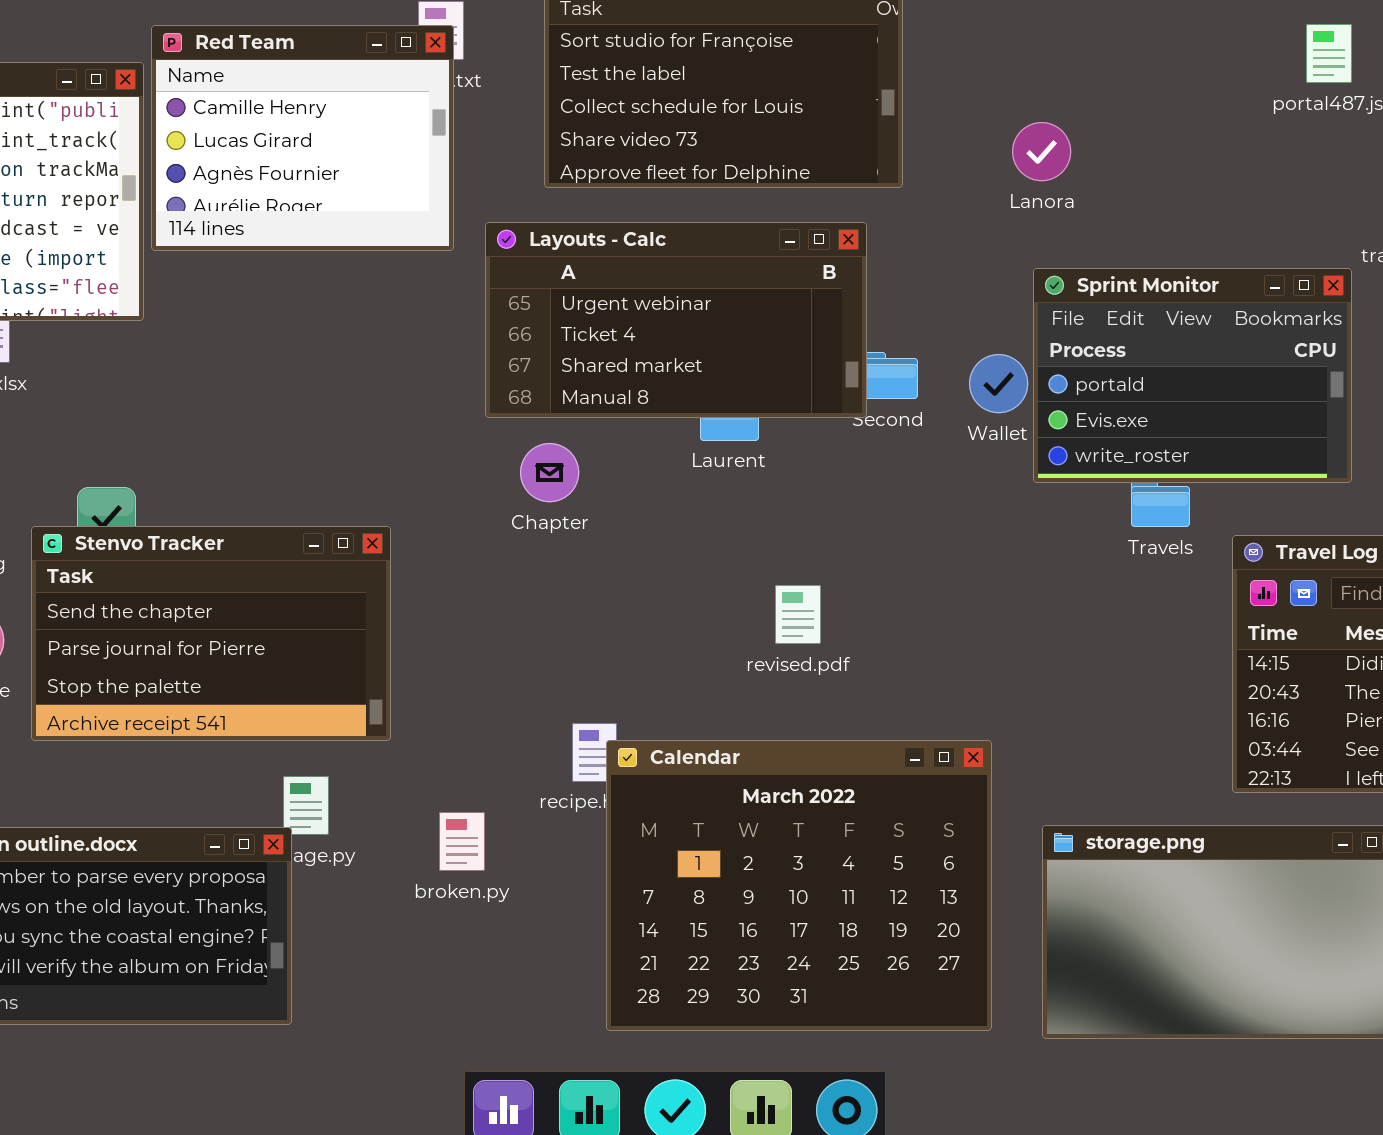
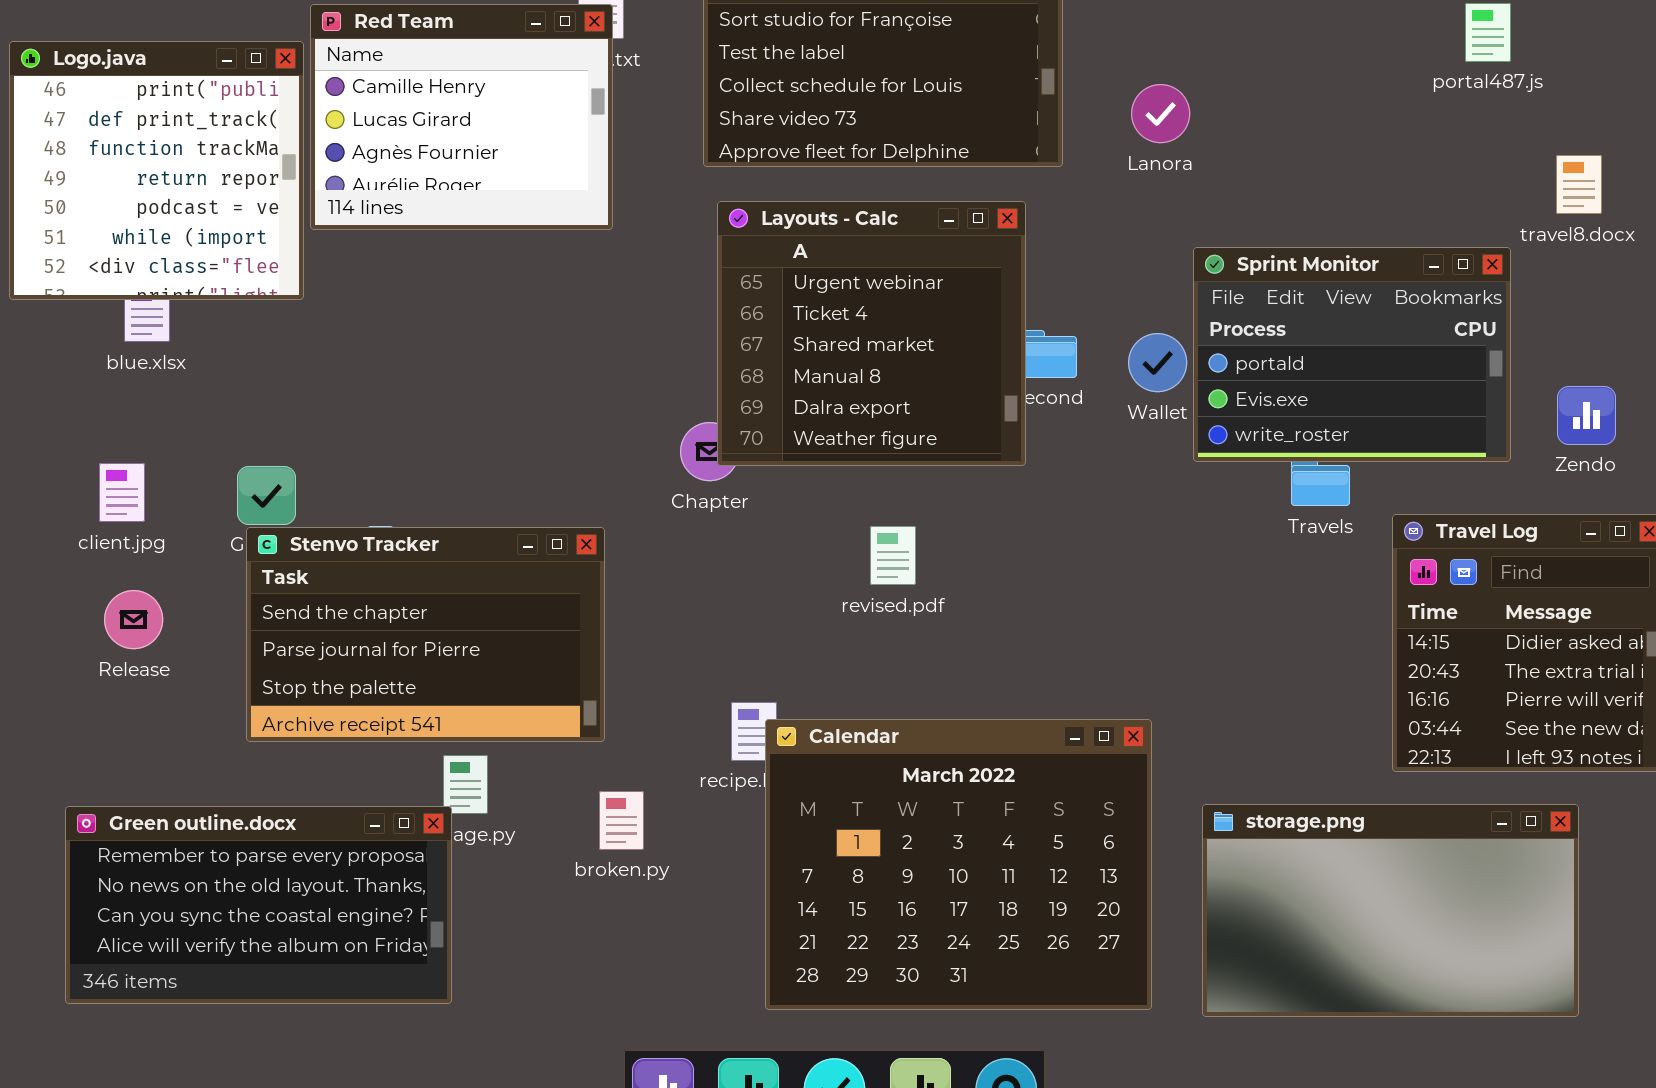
Lanora: [1012,122,1071,181] -> [1131,84,1190,143], moved
Layouts - Calc: [485,222,867,418] -> [717,201,1026,466], resized
Stenvo Tracker: [31,526,391,741] -> [246,527,605,742], moved
revised.pdf: [775,585,821,644] -> [870,526,916,585], moved

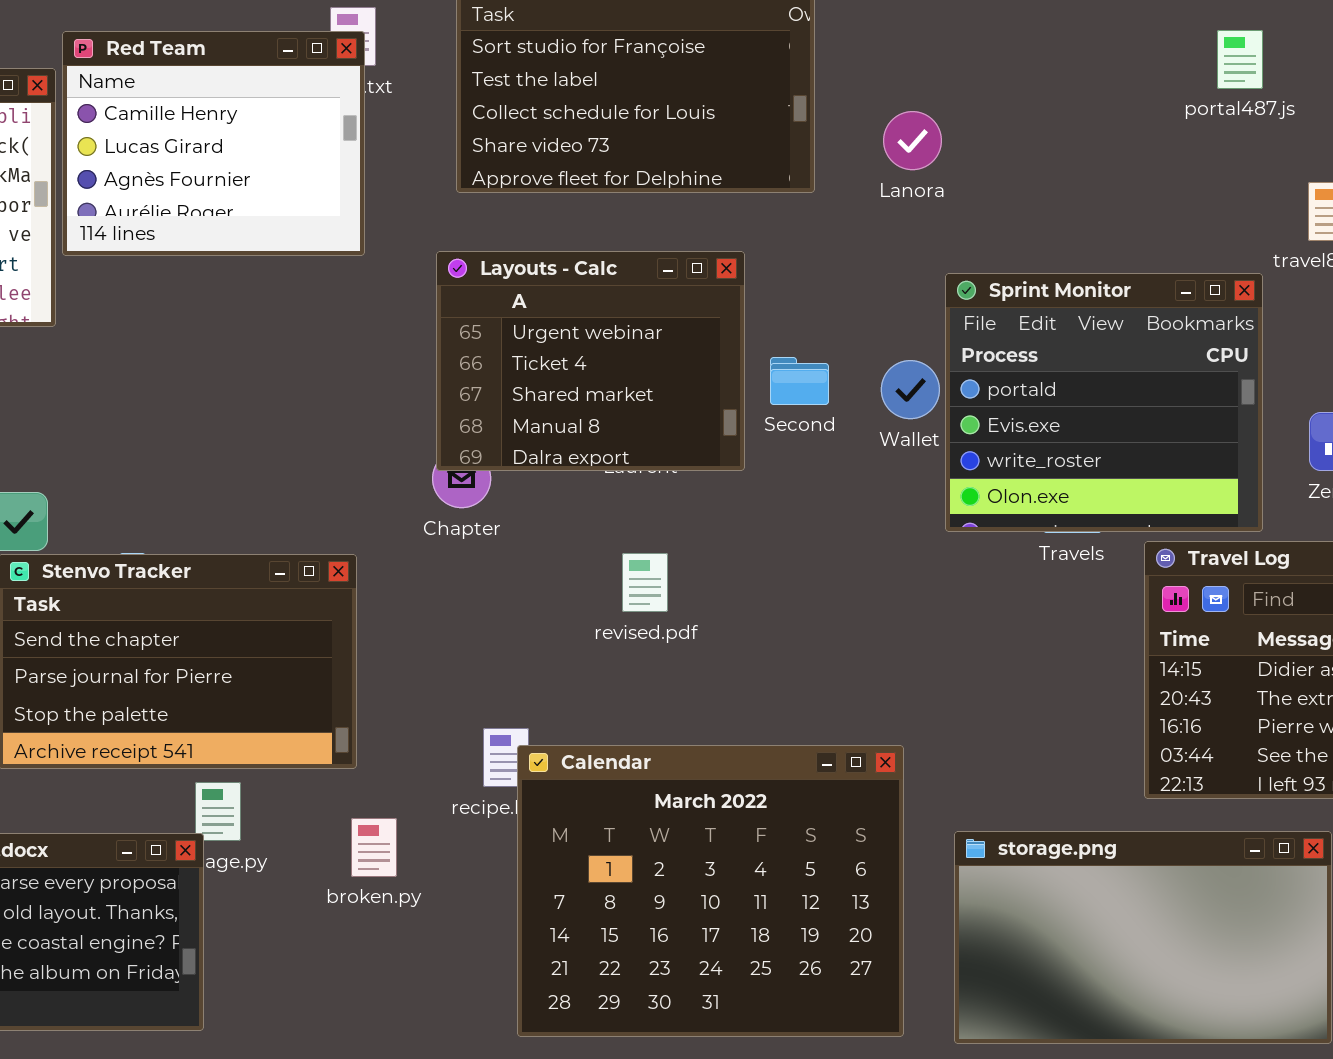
Layouts - Calc: [717,201,1026,466] -> [436,251,745,471], moved, resized
Sprint Monitor: [1193,247,1511,462] -> [945,273,1263,532], resized

